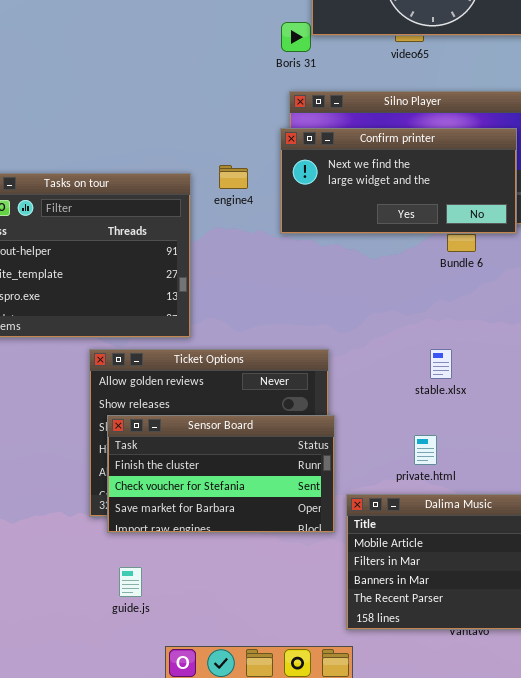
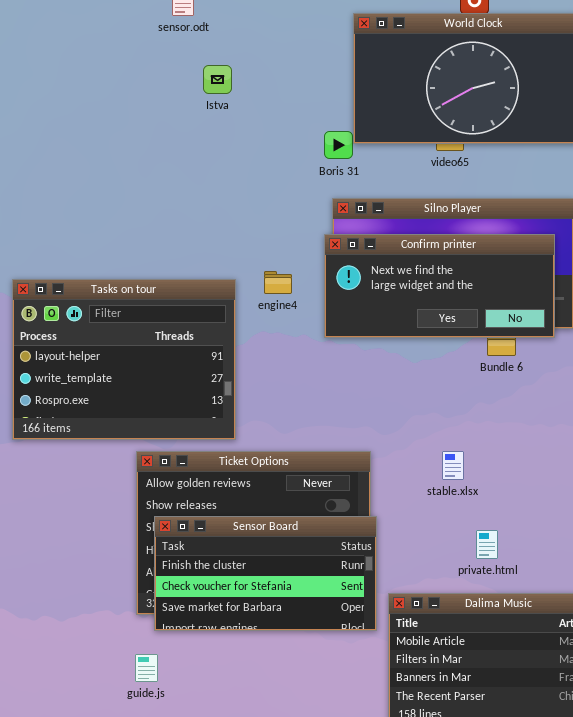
stable.xlsx: [430,349,452,379] -> [442,451,464,480], moved
private.html: [414,435,437,465] -> [476,530,498,559], moved
guide.js: [119,567,142,597] -> [135,654,158,682], moved

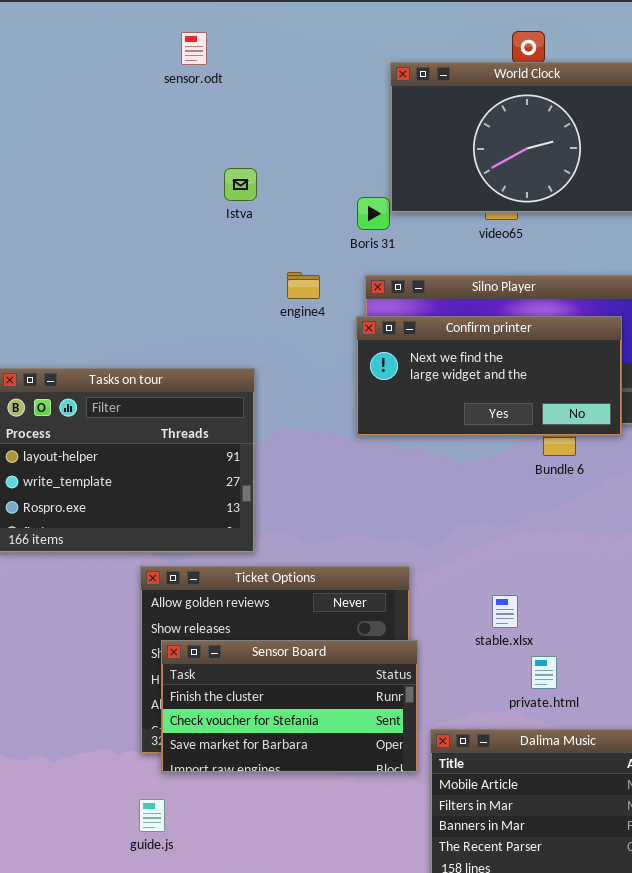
Istva: [203,65,232,94] -> [224,168,257,201], moved
engine4: [264,271,292,294] -> [287,272,320,299], moved
stable.xlsx: [442,451,464,480] -> [492,595,518,628], moved

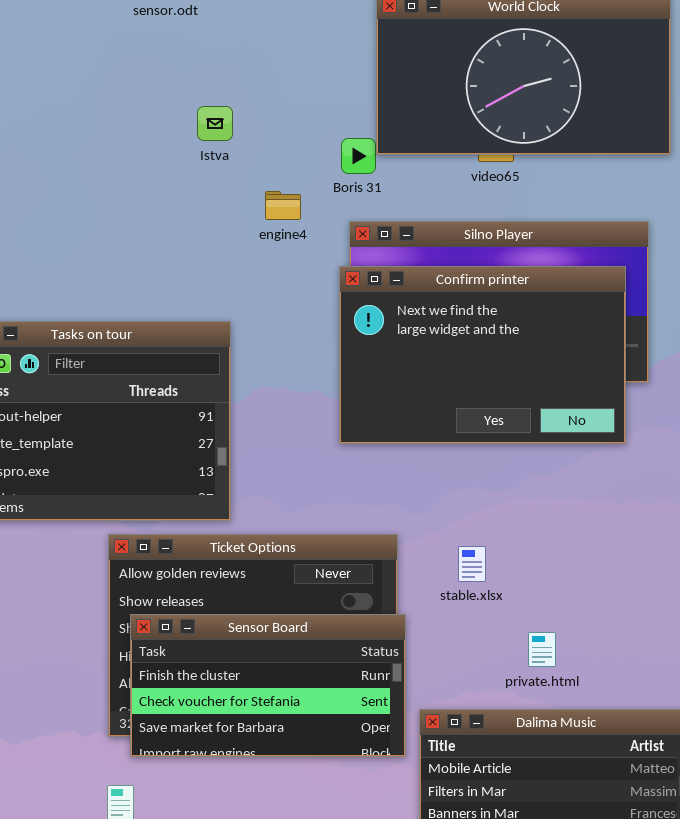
engine4: [287,272,320,299] -> [265,191,301,220], moved
Confirm printer: [356,316,622,436] -> [339,266,626,444], resized
stable.xlsx: [492,595,518,628] -> [458,546,486,582], moved

